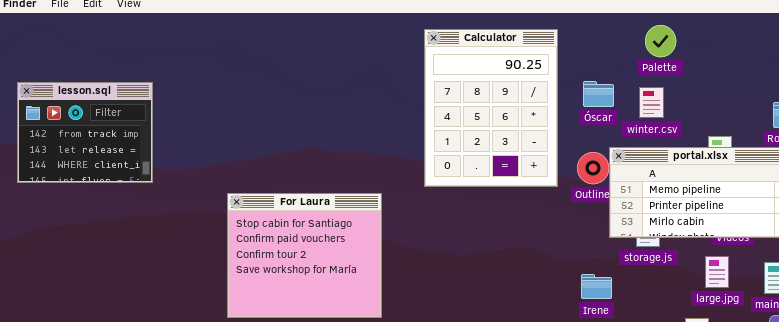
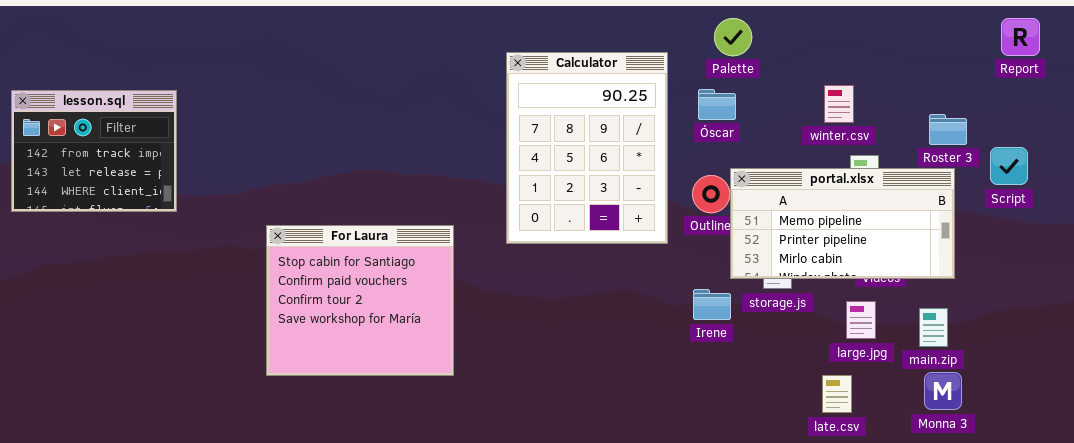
Palette: [645,25,676,57] -> [714,18,752,56], moved
Calculator: [424,29,558,187] -> [506,52,668,244], moved
winter.csv: [639,87,664,118] -> [824,85,854,123], moved
Irene: [581,274,612,299] -> [693,289,731,320], moved

